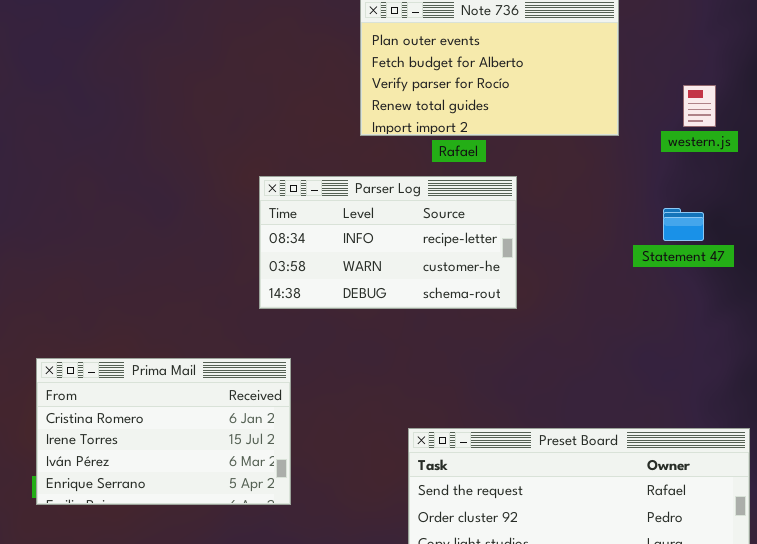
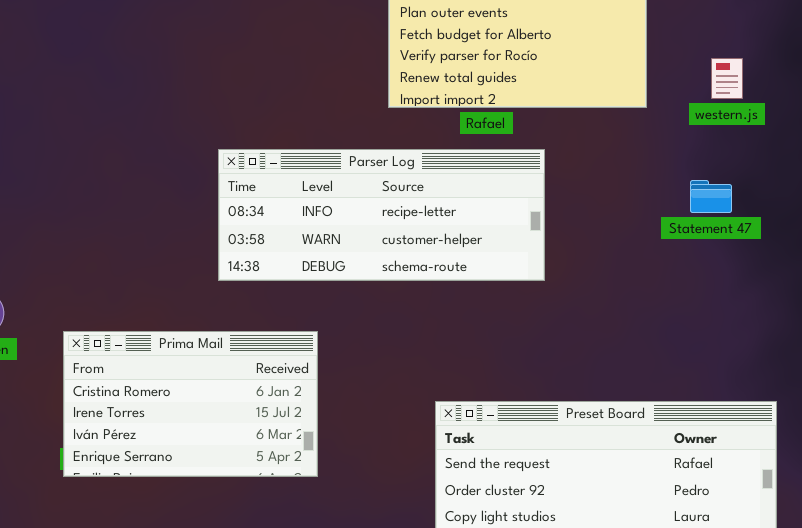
Parser Log: [259,176,517,309] -> [218,149,545,281], resized

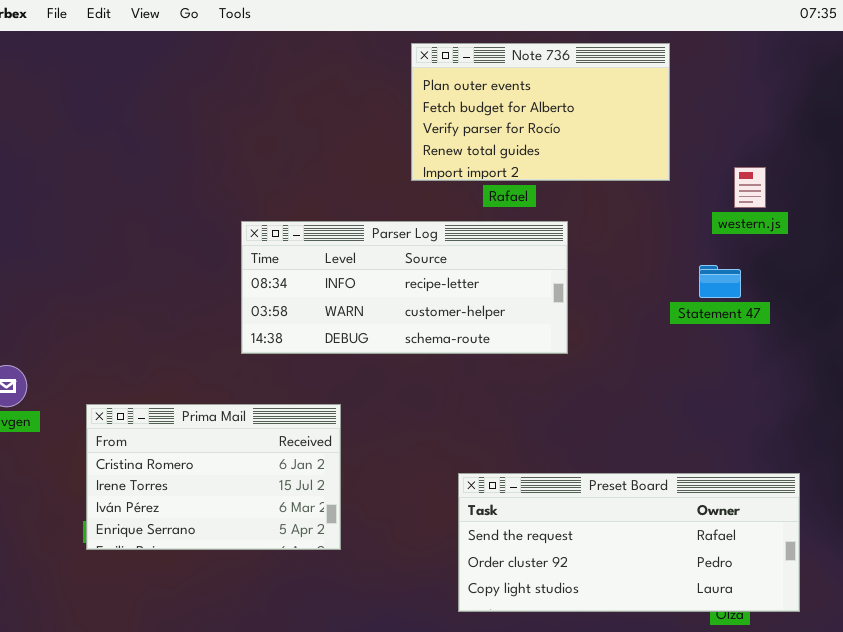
western.js: [711,58,743,99] -> [734,167,766,208], moved
Statement 47: [690,180,732,213] -> [699,265,741,298], moved

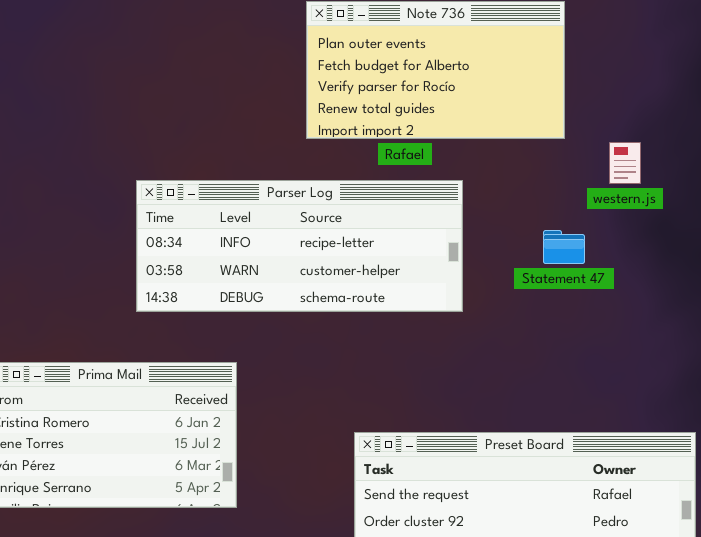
western.js: [734,167,766,208] -> [609,142,641,184], moved
Statement 47: [699,265,741,298] -> [543,230,585,264], moved

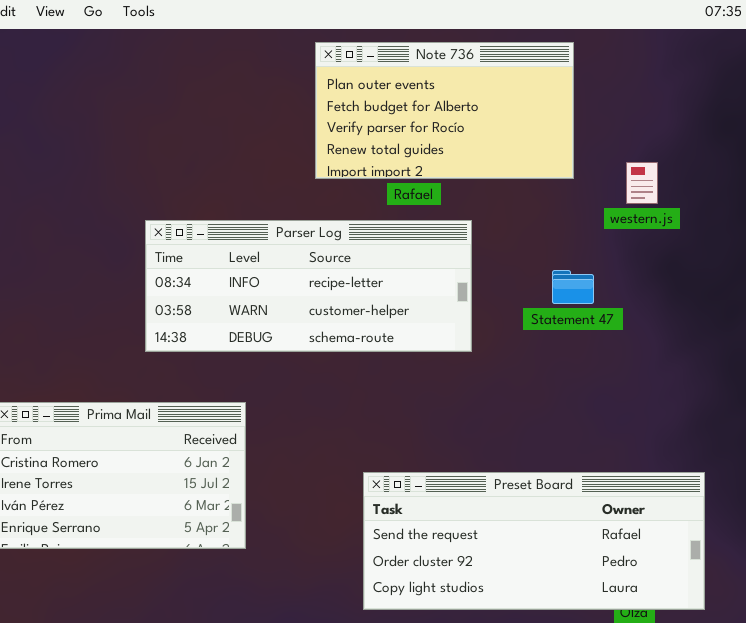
western.js: [609,142,641,184] -> [626,162,658,204], moved

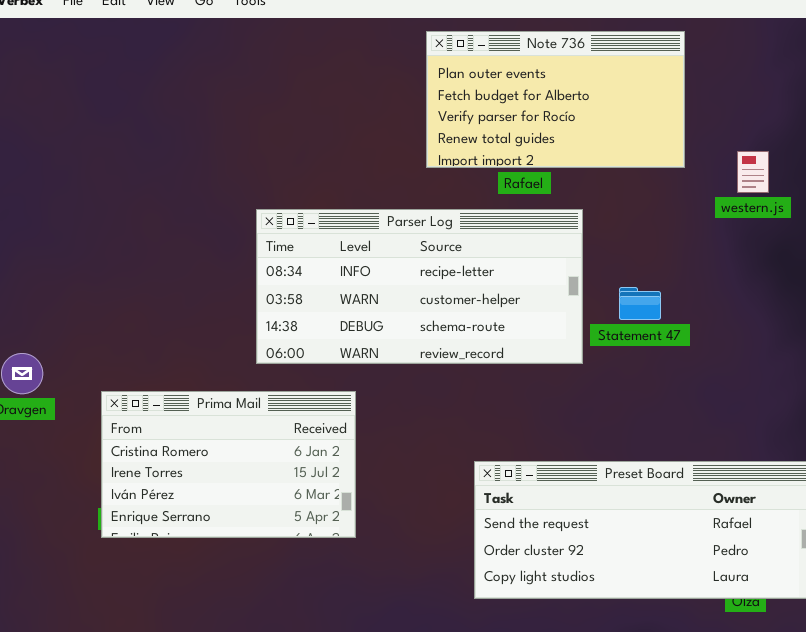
Parser Log: [145,220,472,352] -> [256,209,583,364], resized
Statement 47: [552,270,594,304] -> [619,287,661,320], moved

